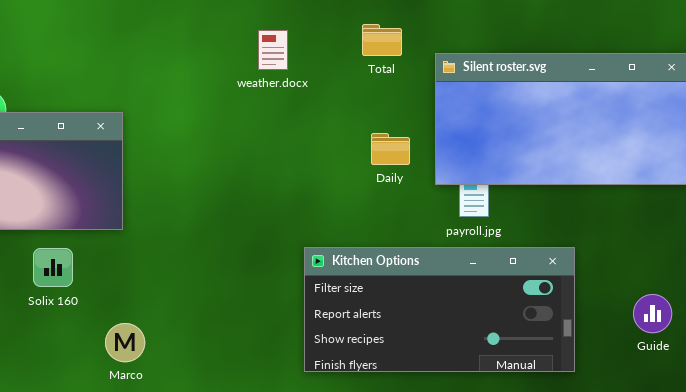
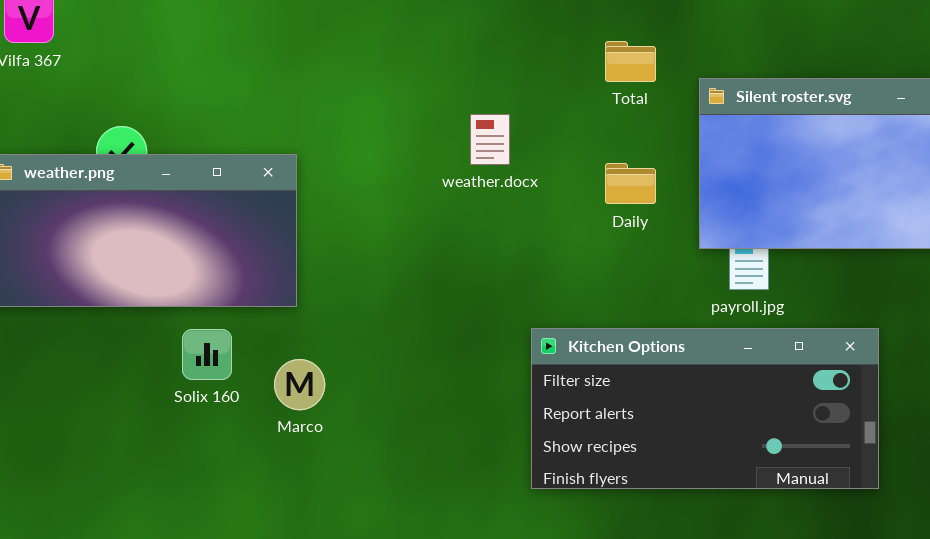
weather.docx: [258,30,288,70] -> [470,114,510,165], moved
Daily: [371,133,410,165] -> [605,163,656,204], moved
Marco: [105,323,145,362] -> [274,359,325,410], moved

